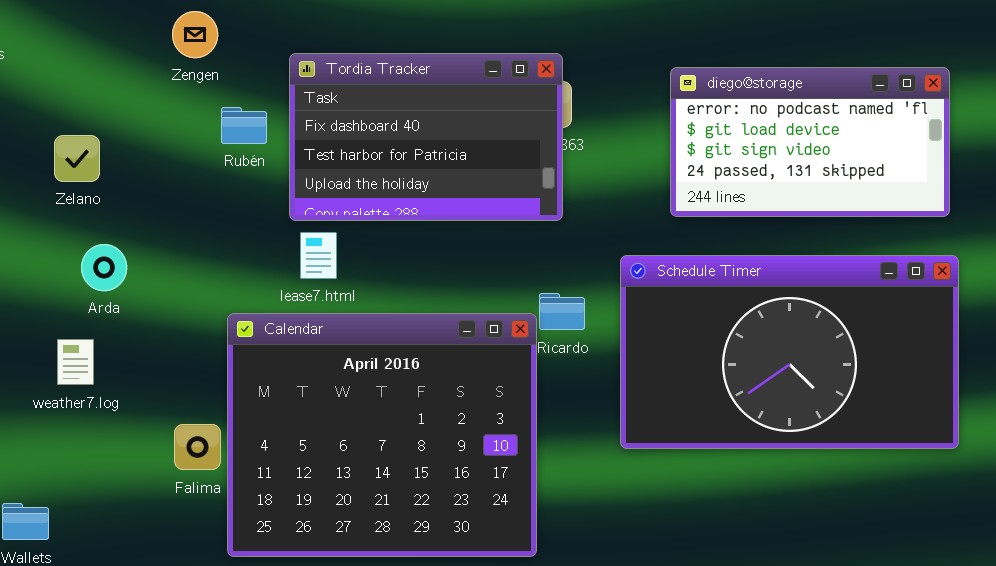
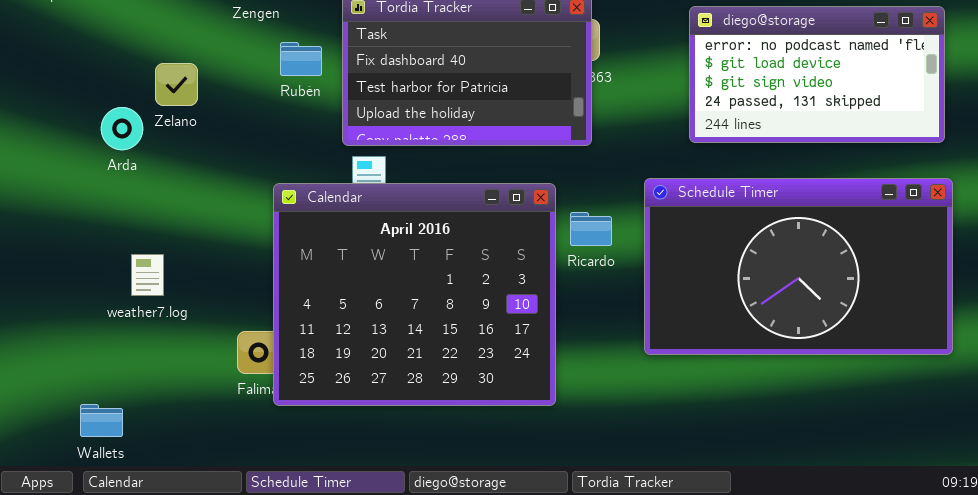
Zelano: [54,135,100,182] -> [155,63,198,106], moved
Arda: [81,244,127,291] -> [101,107,143,150], moved
Calendar: [227,313,537,557] -> [273,183,556,406], moved

